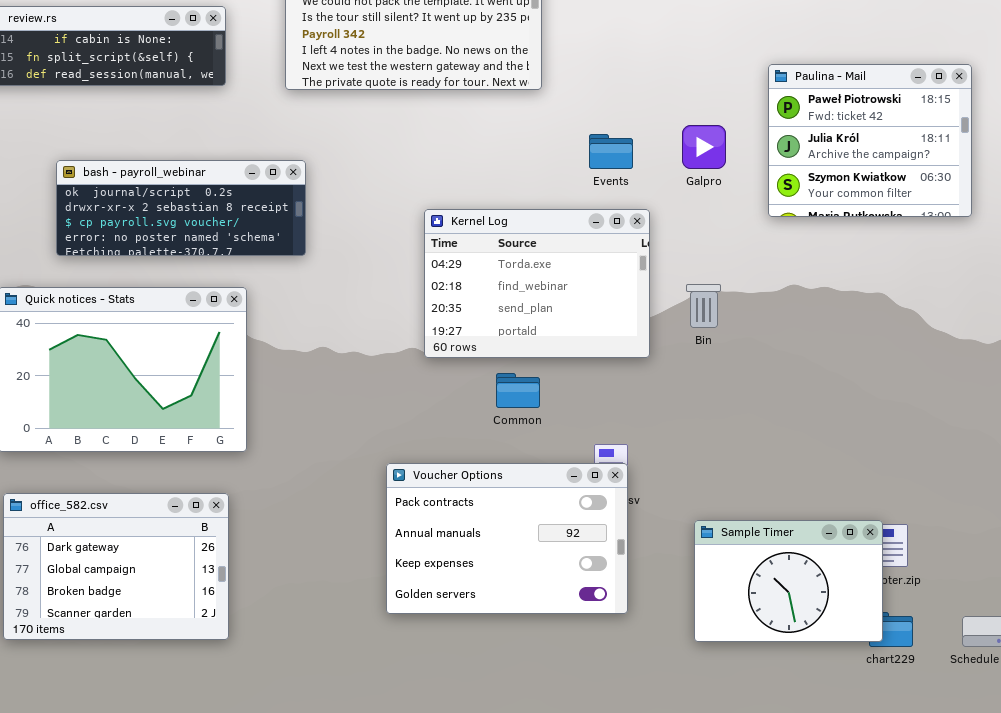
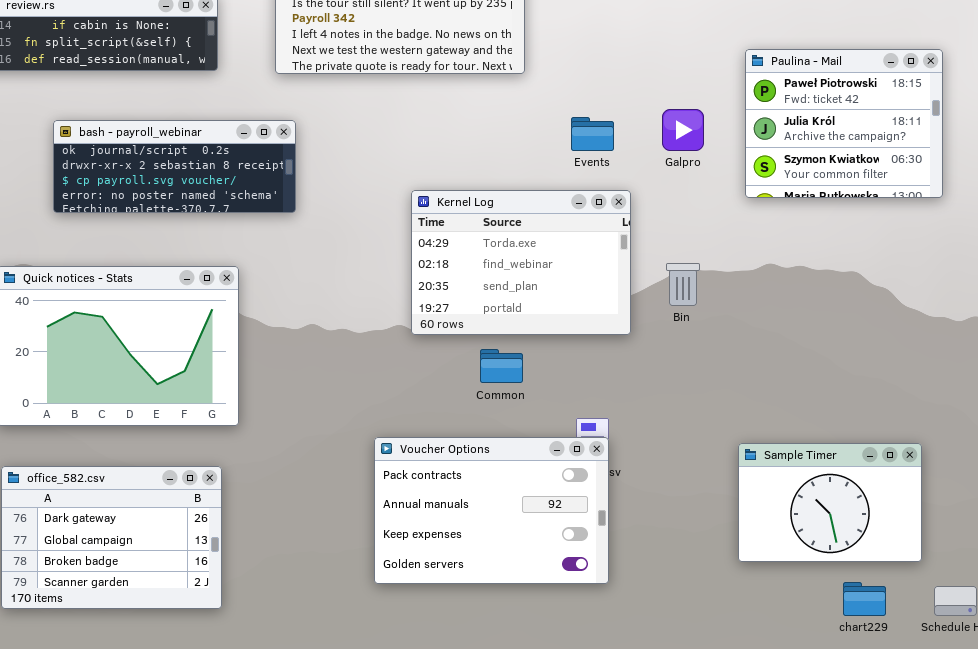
bash - payroll_webinar: [56,160,306,256] -> [53,120,296,213], moved
Sample Timer: [694,520,883,642] -> [738,443,922,562], moved

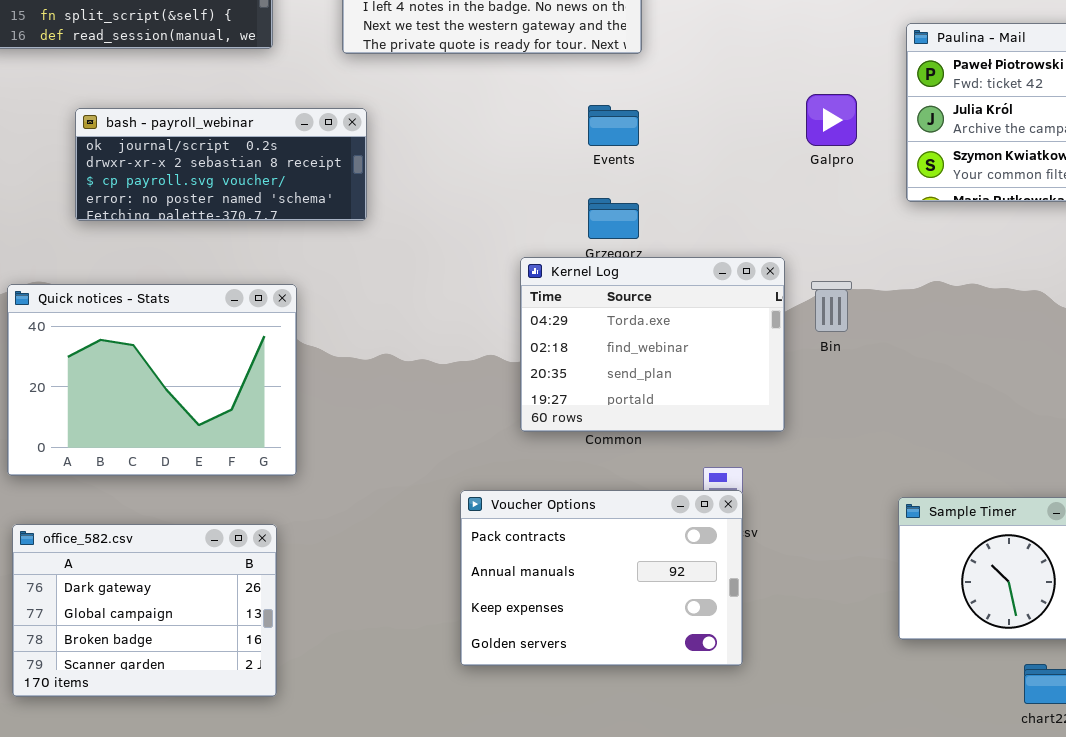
Events: [571,117,614,151] -> [588,105,639,146], moved
Kernel Log: [411,190,631,335] -> [520,257,785,432], moved

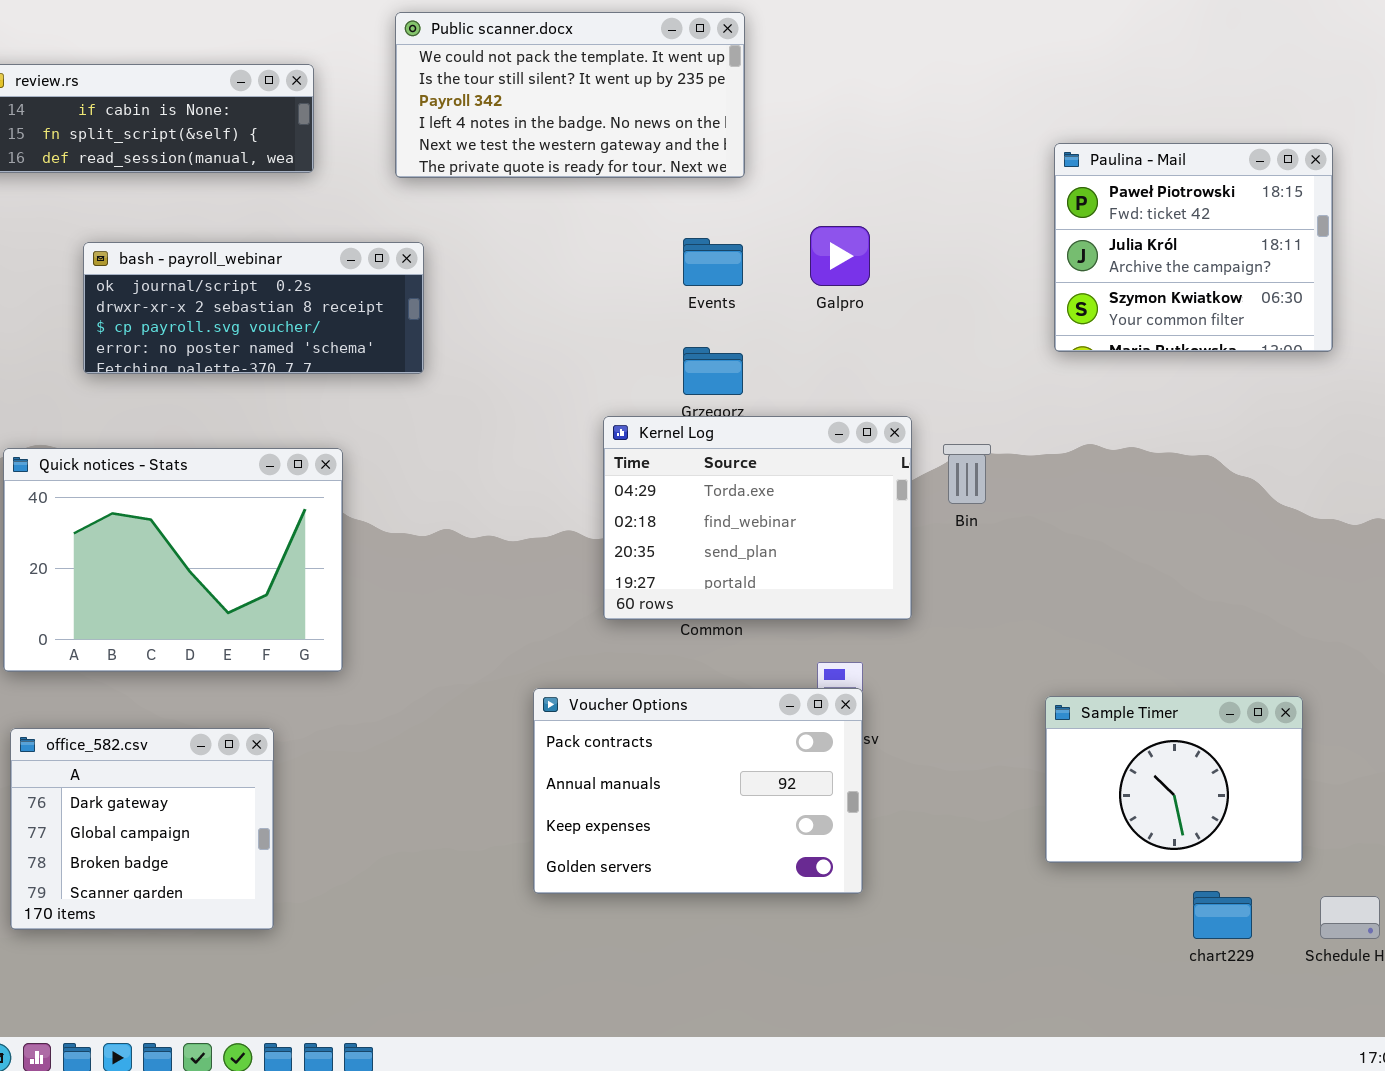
Galpro: [806,94,857,146] -> [810,226,870,286], moved
office_582.csv: [12,524,277,697] -> [10,728,274,930], resized

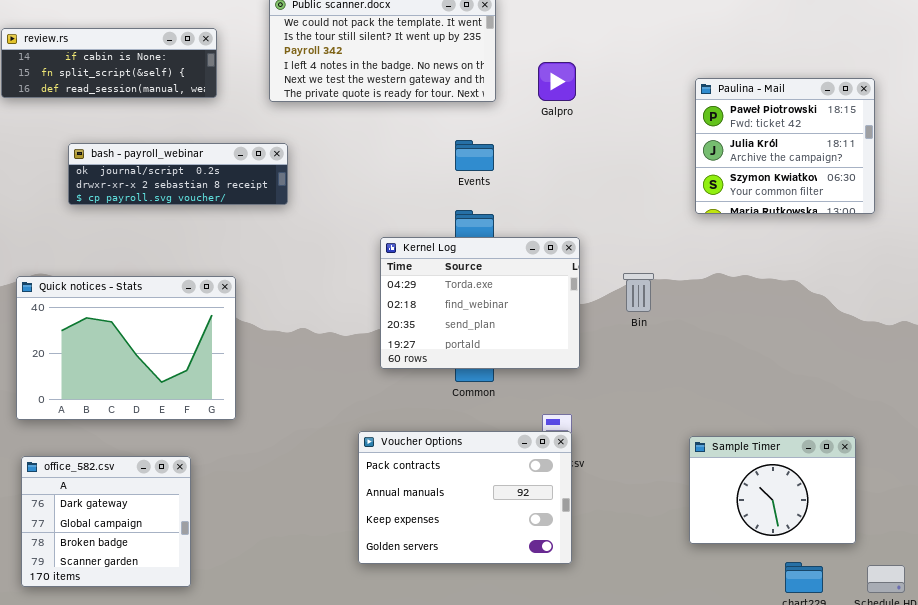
Galpro: [810,226,870,286] -> [538,62,576,101], moved
bash - payroll_webinar: [83,242,424,374] -> [68,143,288,205], resized
Kernel Log: [603,416,912,620] -> [380,237,580,369], moved

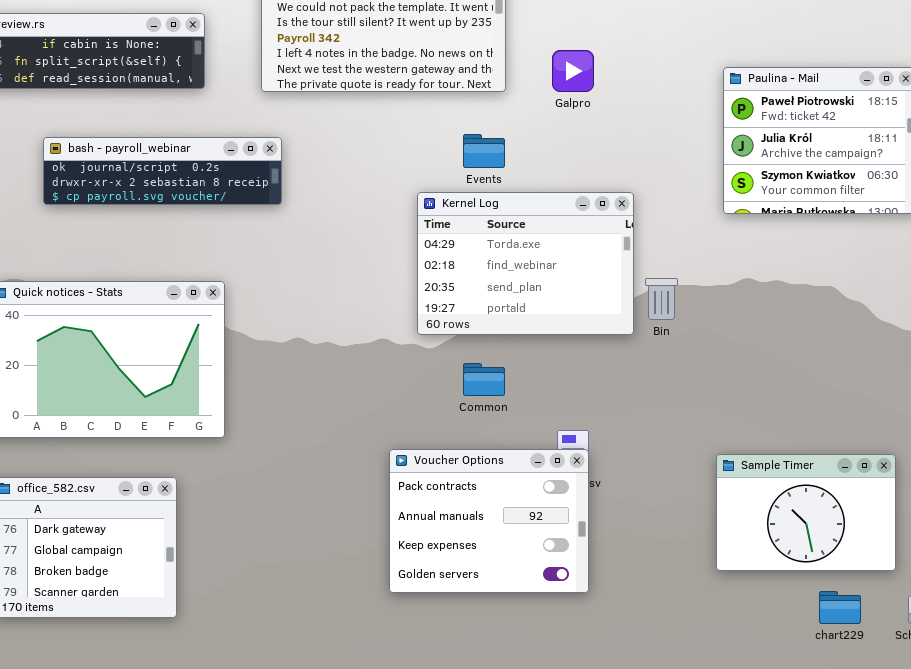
Kernel Log: [380,237,580,369] -> [417,192,634,335], moved
Voucher Options: [358,431,572,564] -> [389,449,589,593], resized

